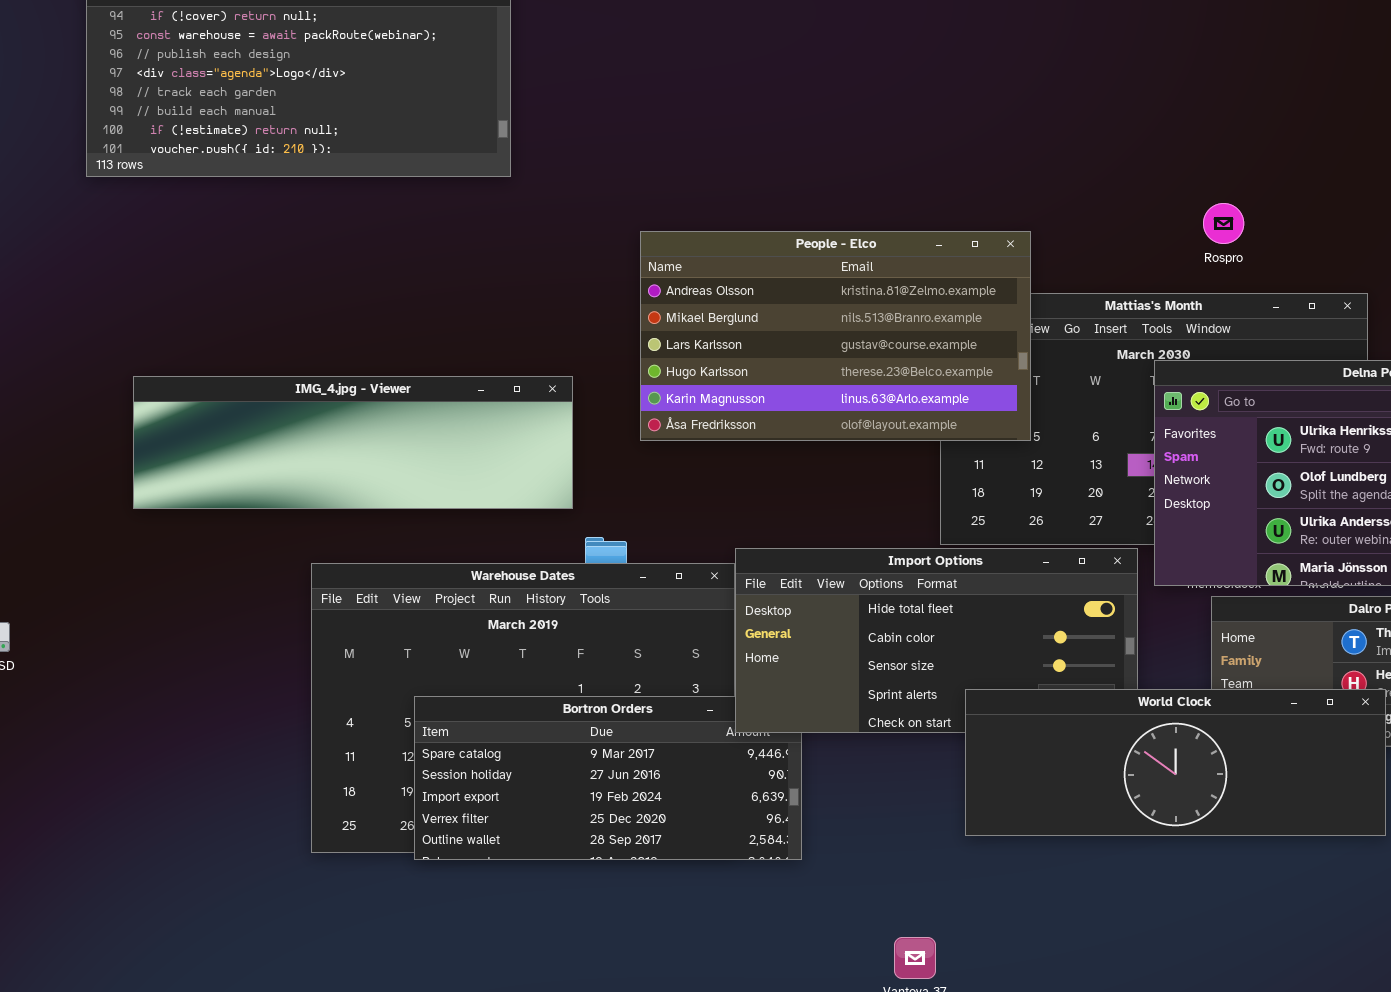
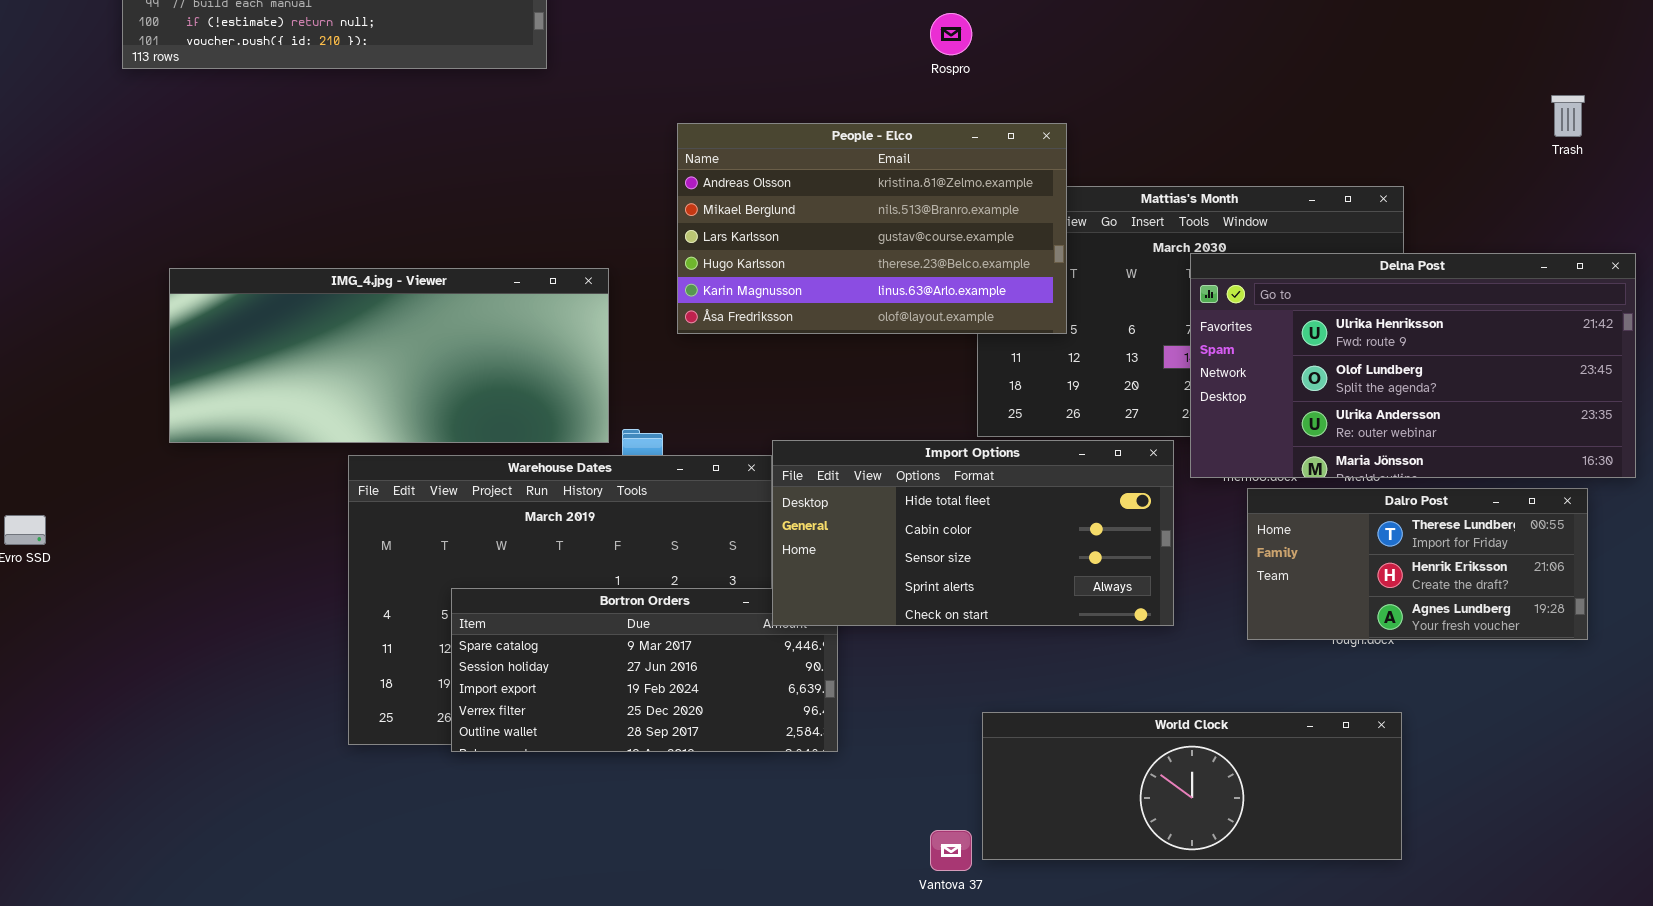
Rospro: [1203,203,1244,244] -> [930,13,972,55], moved
IMG_4.jpg - Viewer: [133,376,573,509] -> [169,268,609,443], resized
World Clock: [965,689,1386,836] -> [982,712,1402,860], moved

